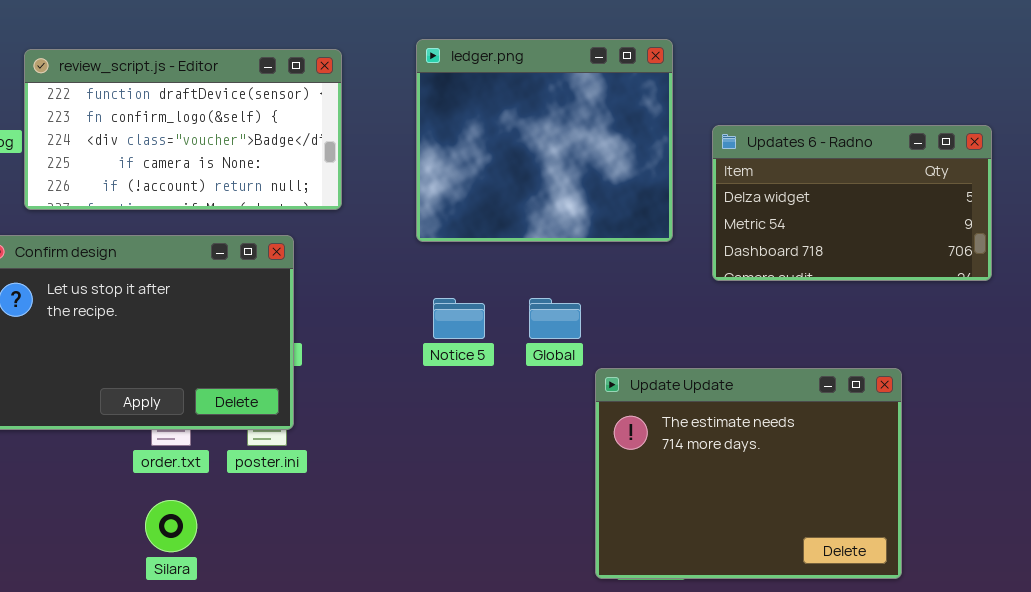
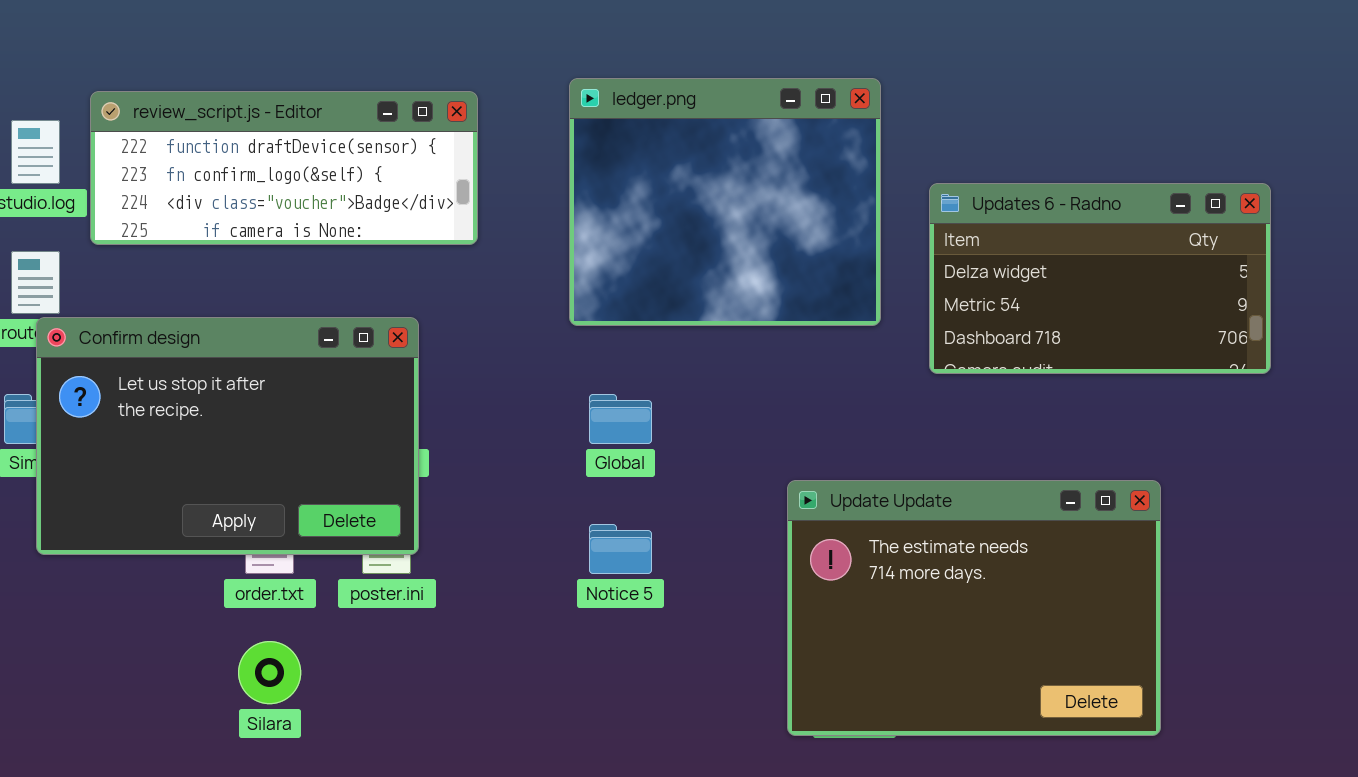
review_script.js - Editor: [24,49,342,210] -> [90,91,478,245], resized
Notice 5: [433,298,485,339] -> [589,524,652,574], moved
Global: [529,298,581,339] -> [589,394,652,444], moved

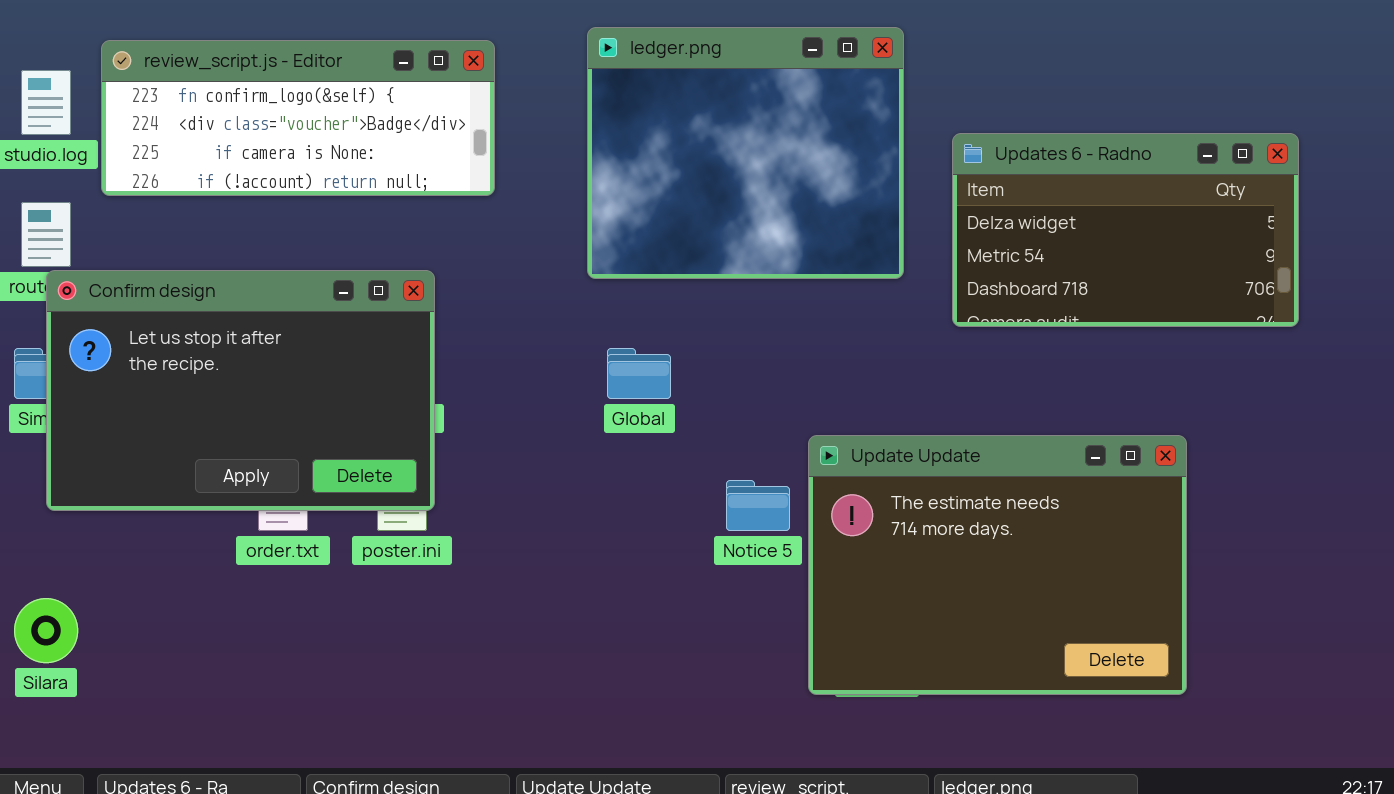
review_script.js - Editor: [90,91,478,245] -> [101,40,495,196], scrolled down 1 row
Notice 5: [589,524,652,574] -> [726,480,790,531], moved
Silara: [238,641,301,704] -> [14,598,78,663], moved

